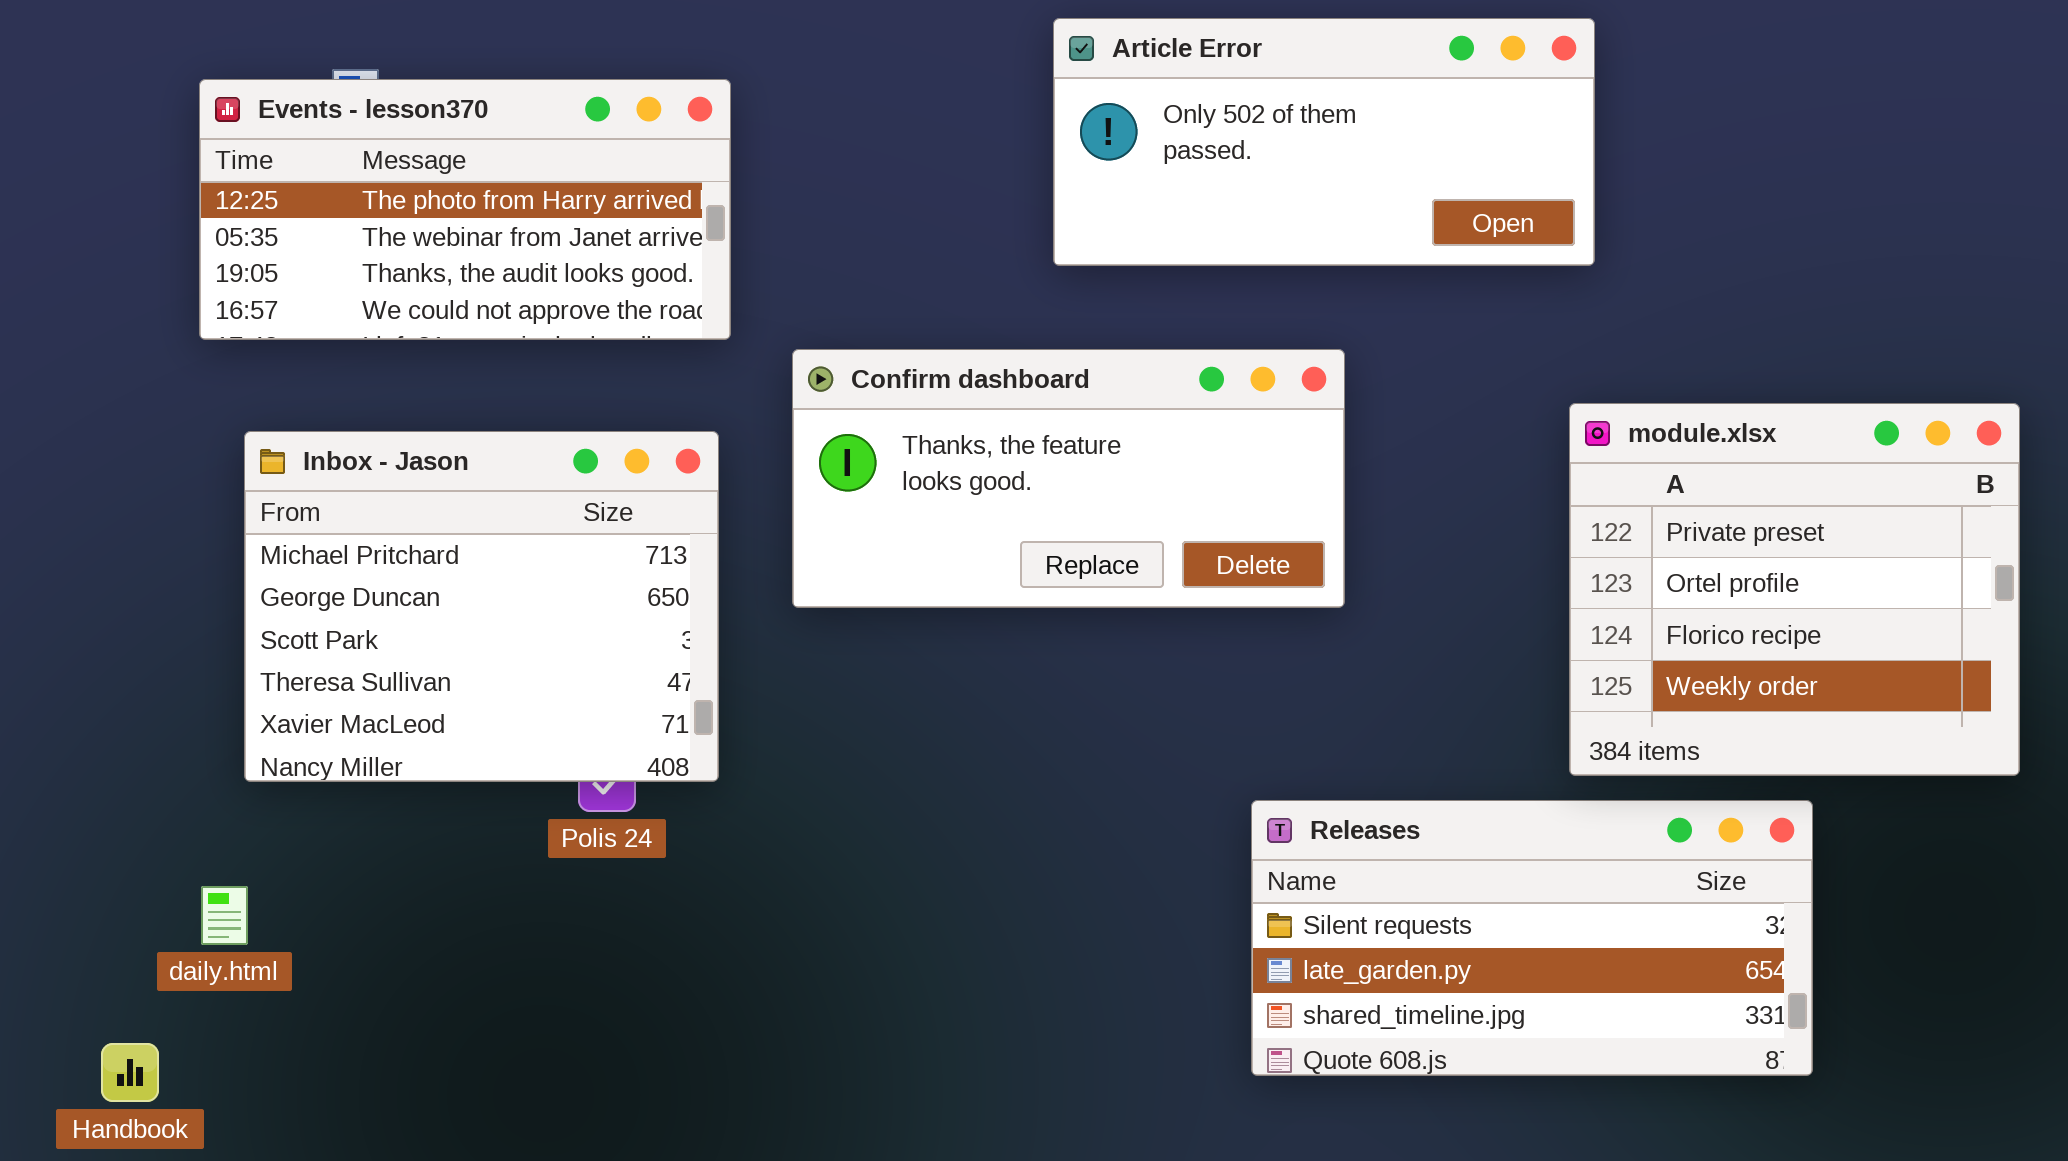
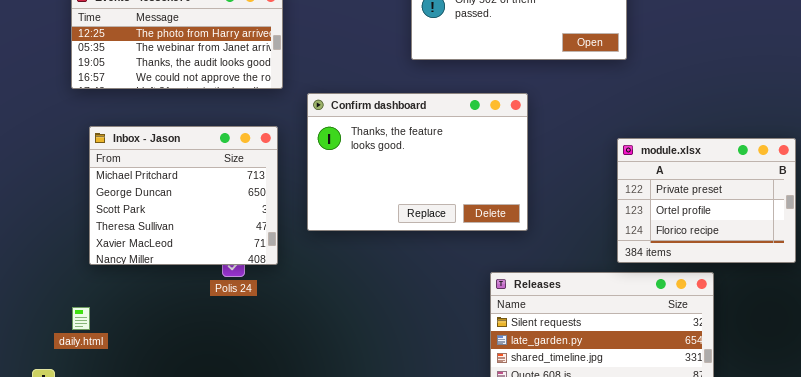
Confirm dashboard: [792,349,1345,608] -> [307,93,528,231], resized
module.xlsx: [1569,403,2020,776] -> [617,138,796,263], resized

